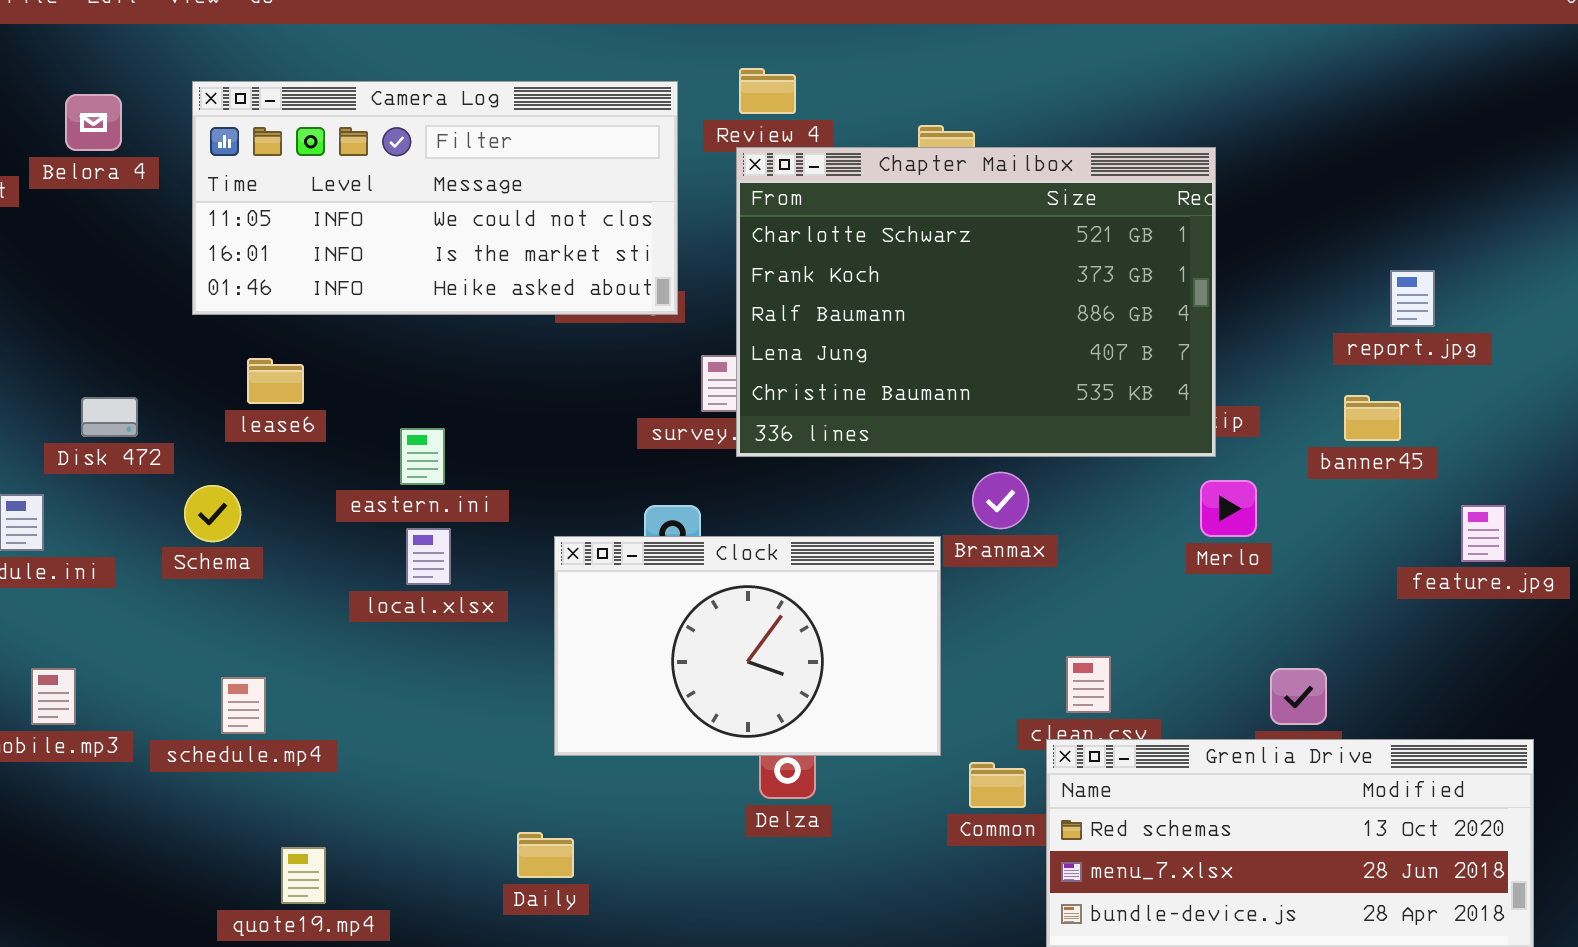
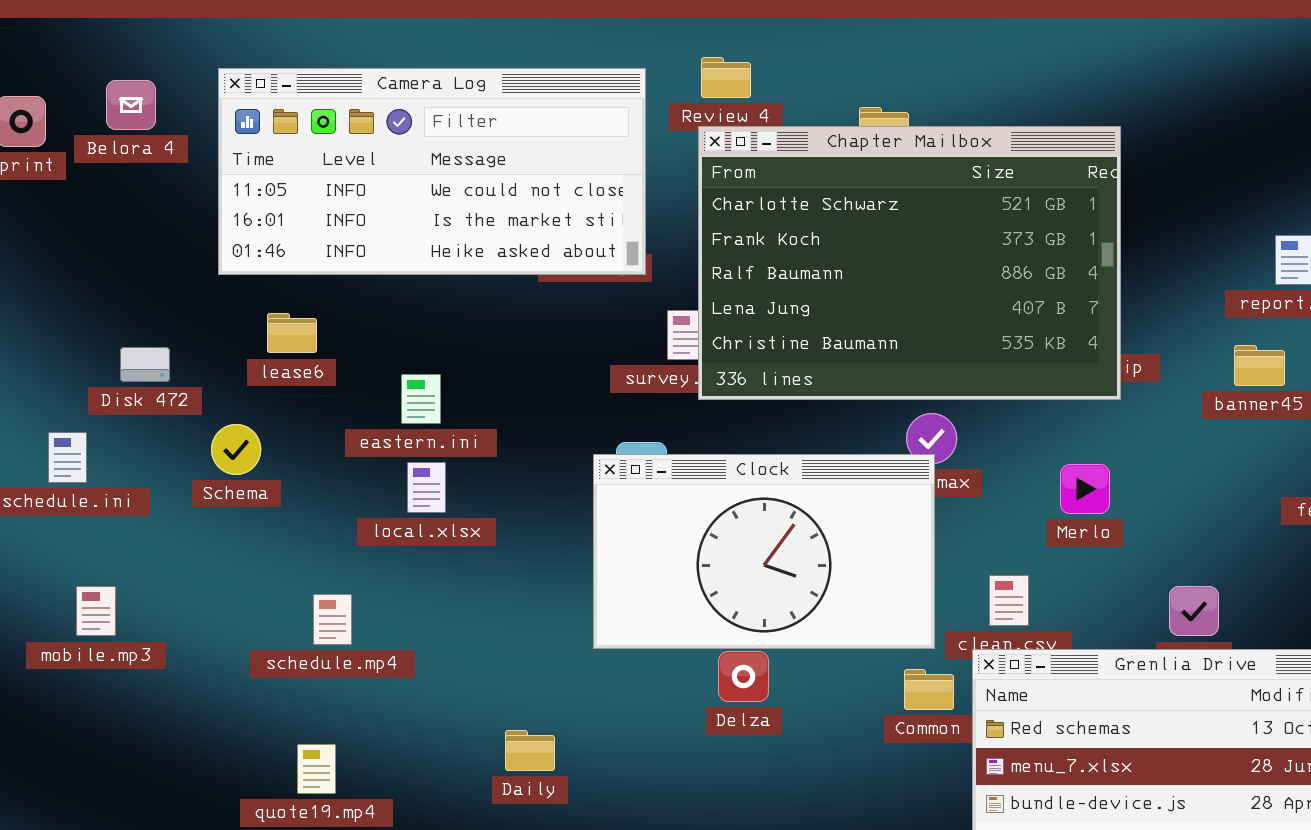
Merlo: [1200,480,1257,537] -> [1060,464,1110,514], moved
Clock: [554,536,941,756] -> [593,454,935,649], moved
schedule.mp4: [221,677,266,734] -> [313,594,352,645], moved

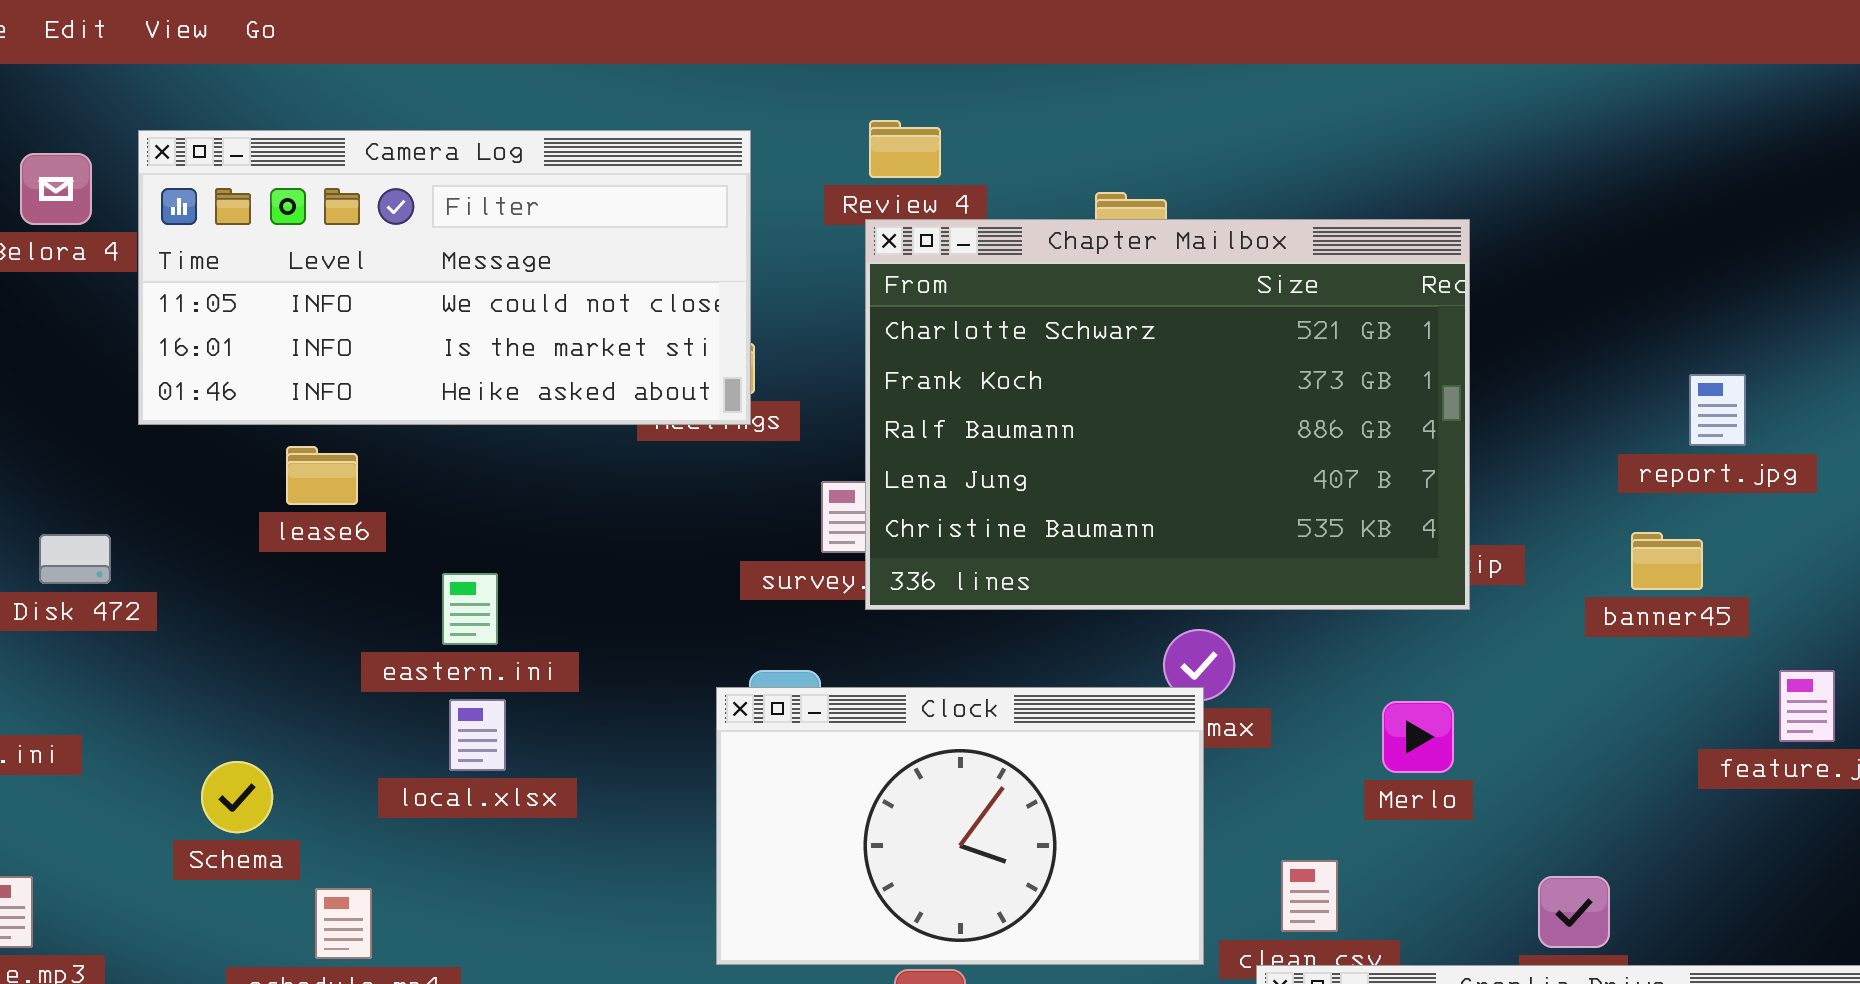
Camera Log: [218,68,646,275] -> [138,130,751,425], moved
lease6: [267,313,317,353] -> [286,446,358,505], moved
Schema: [211,424,261,475] -> [201,761,273,833], moved

